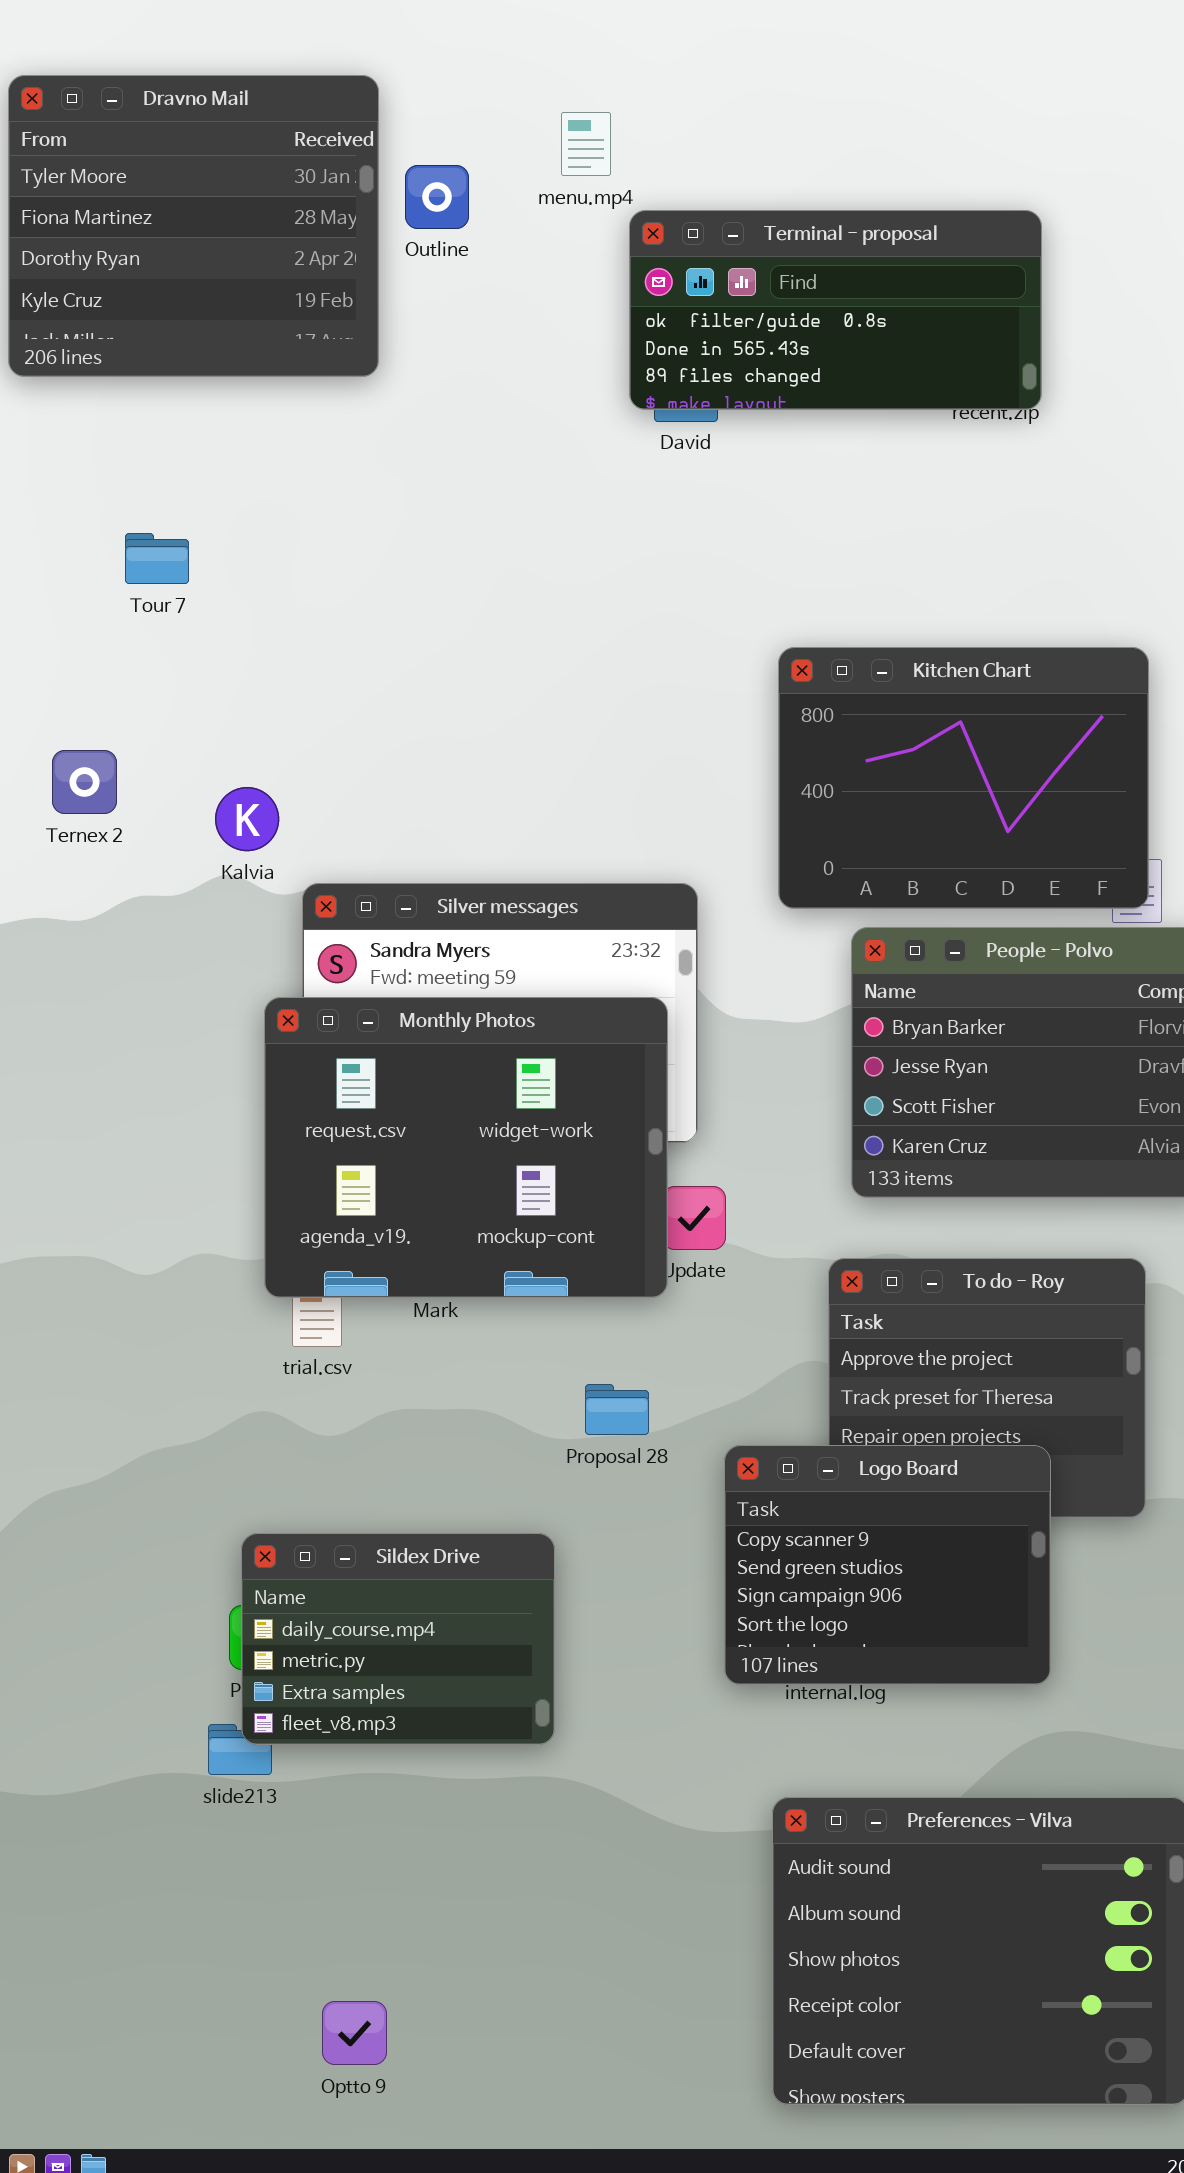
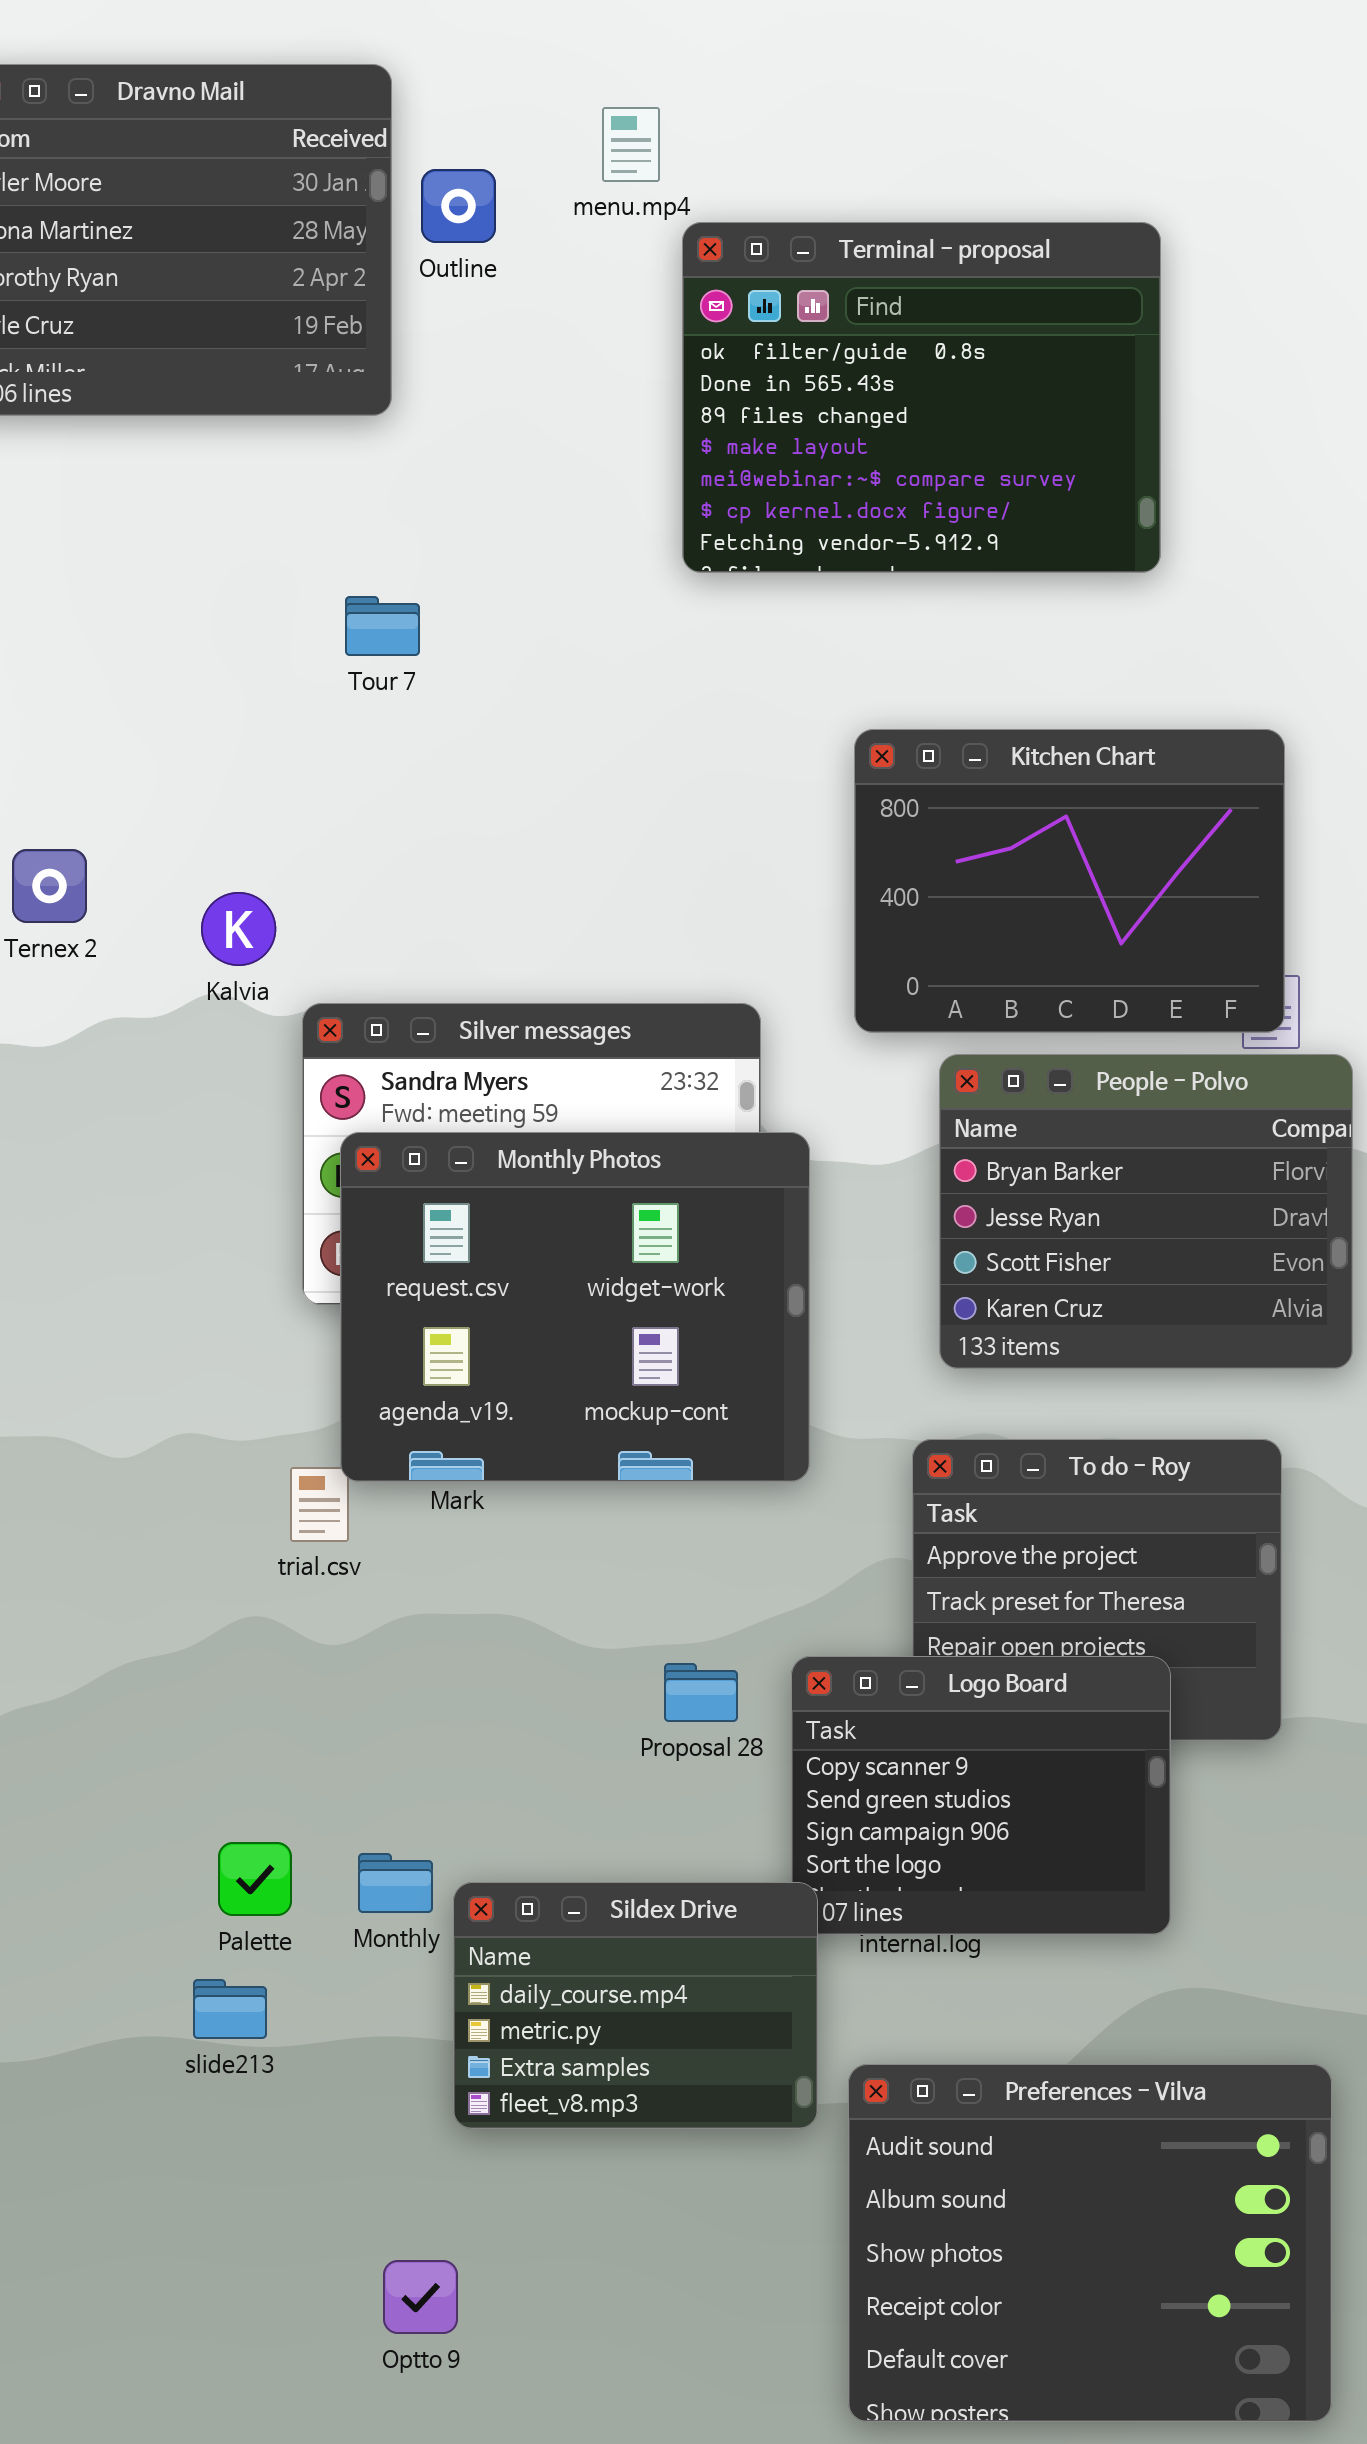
Terminal - proposal: [629,210,1042,410] -> [682,222,1161,573], resized
Tour 7: [125,533,189,584] -> [345,596,420,656], moved
Monthly Photos: [264,997,668,1298] -> [340,1132,810,1482], moved
Proposal 28: [585,1384,649,1435] -> [664,1663,738,1722], moved
Sildex Drive: [241,1533,555,1745] -> [453,1882,818,2129], moved
Optto 9: [322,2001,387,2065] -> [383,2260,458,2334], moved

